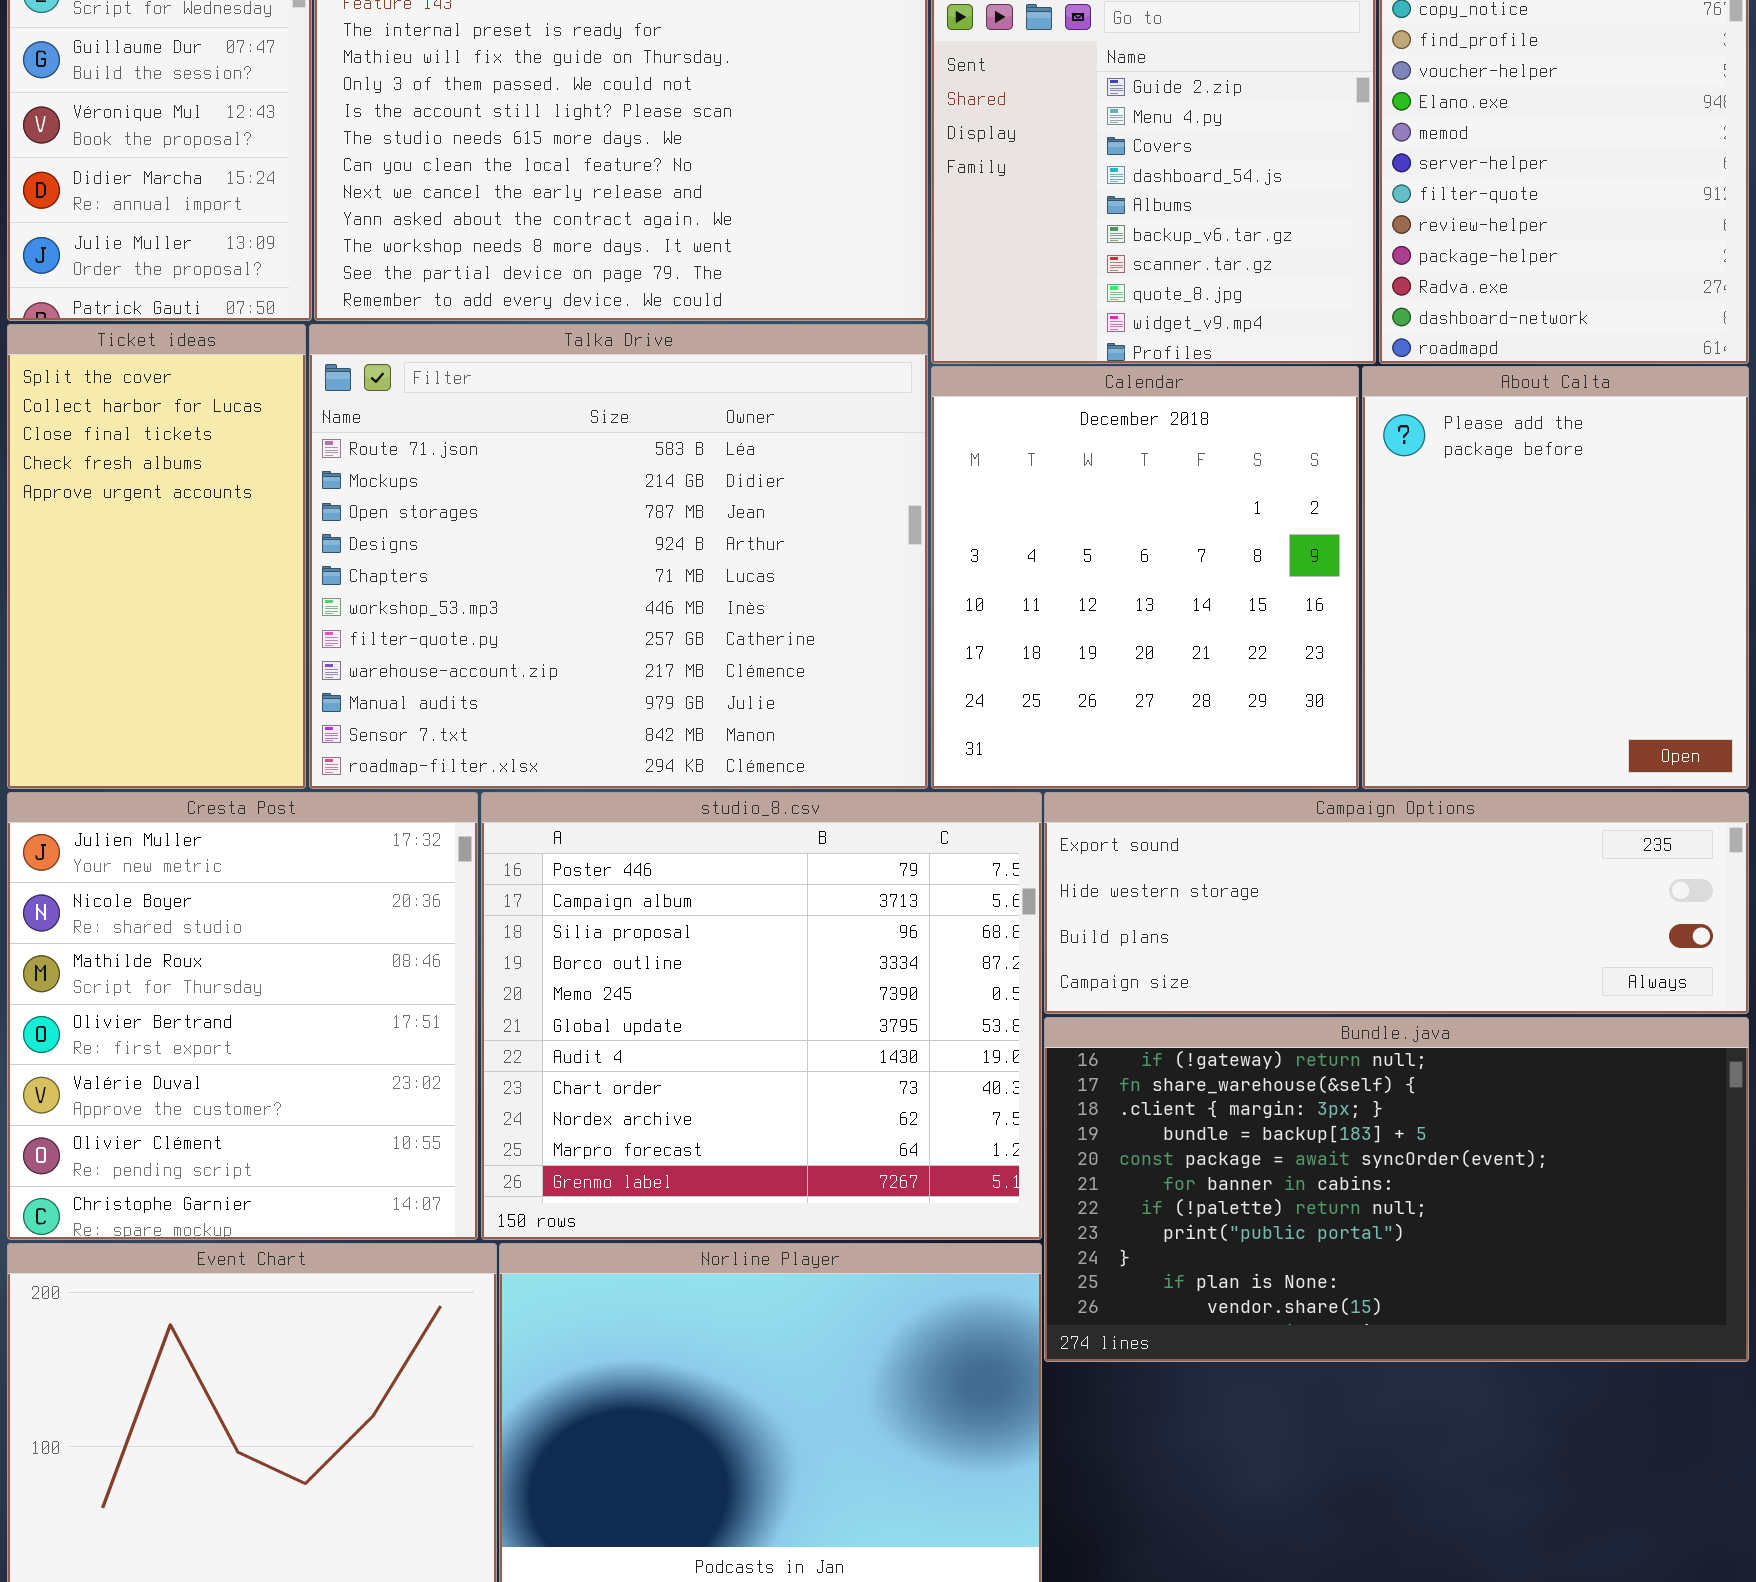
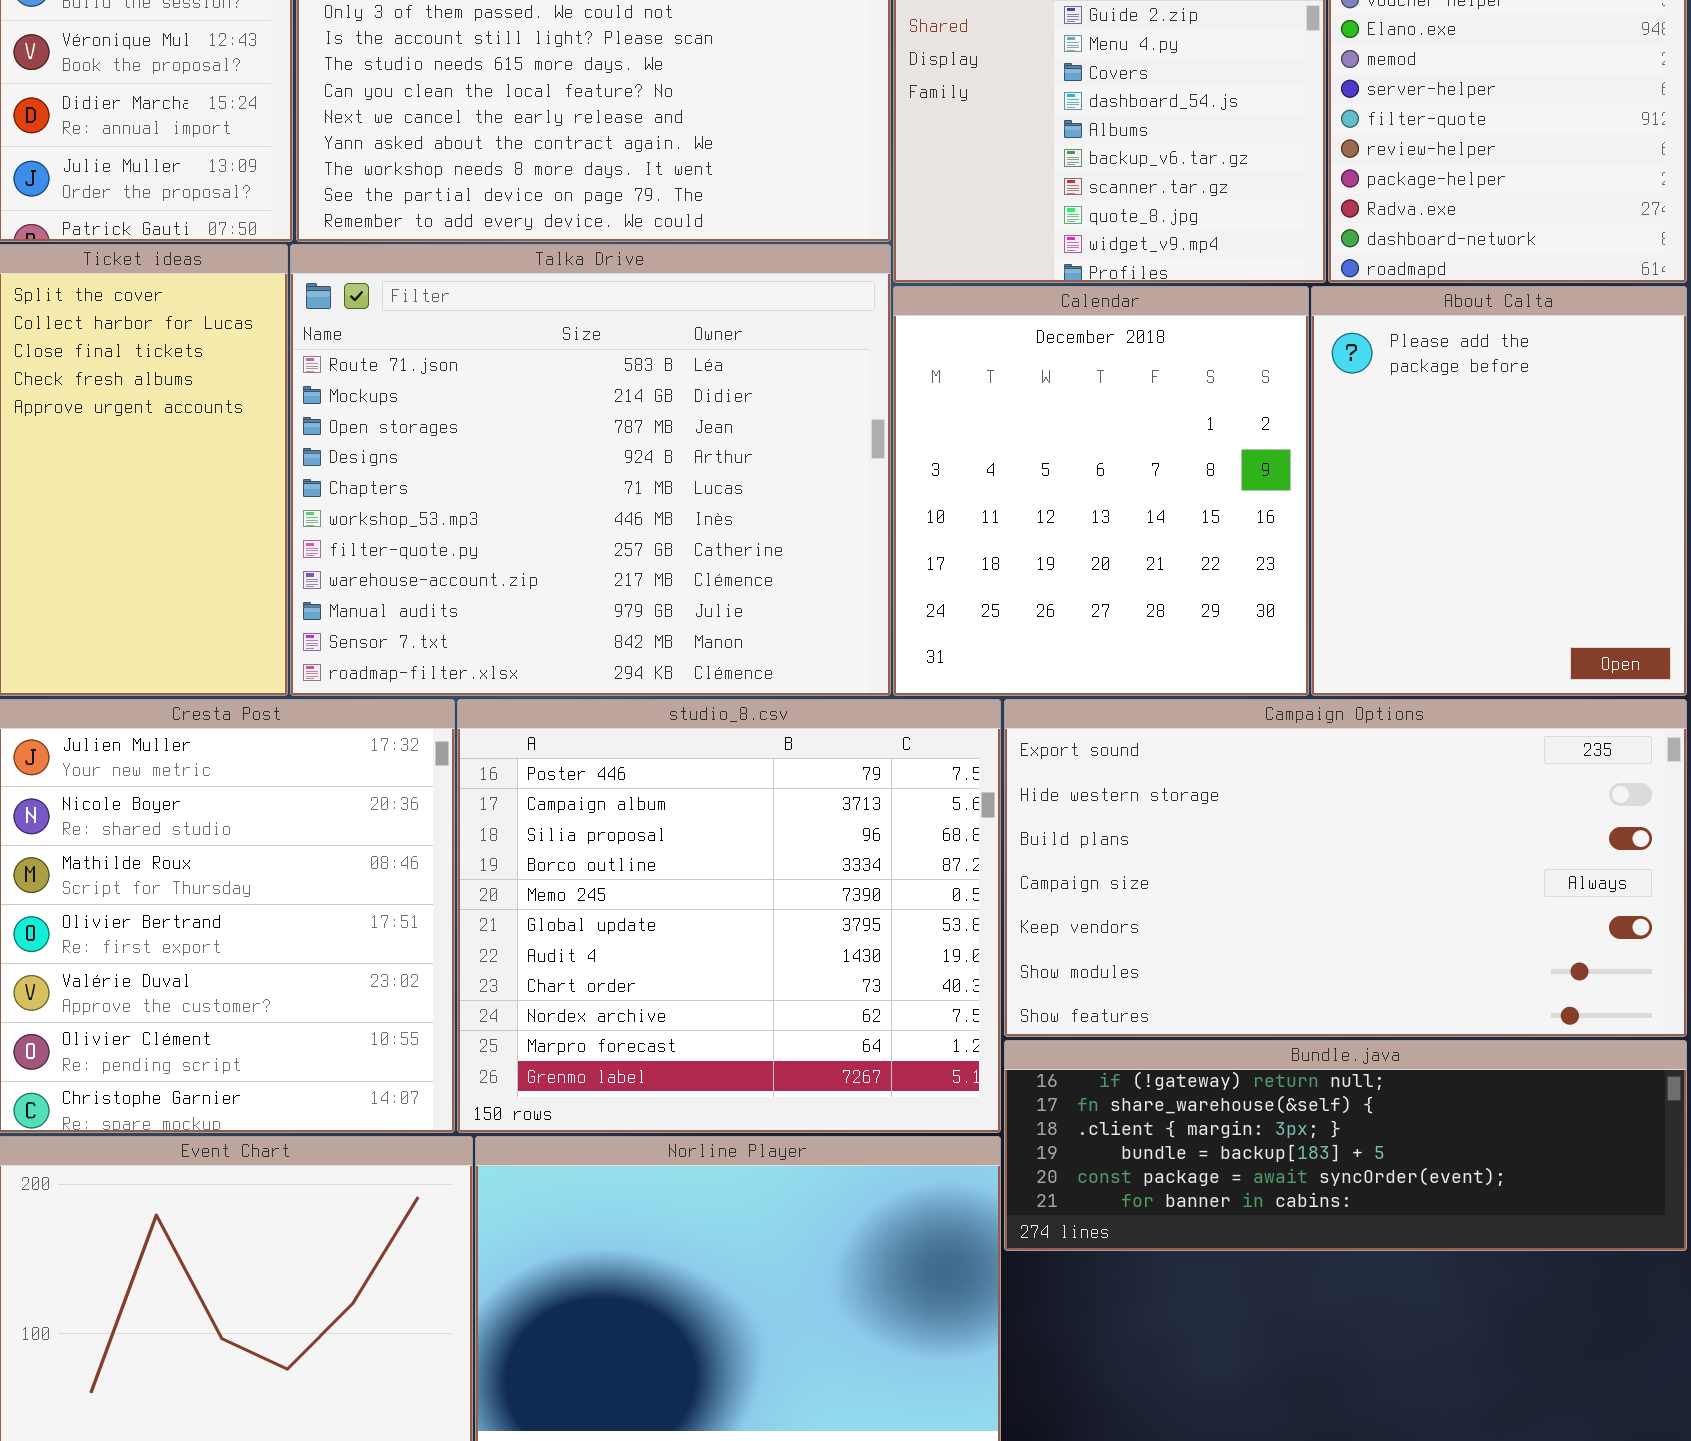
Campaign Options: [1044,792,1749,1014] -> [1004,699,1687,1037], resized
Bundle.java: [1044,1017,1749,1362] -> [1004,1040,1687,1251], resized

